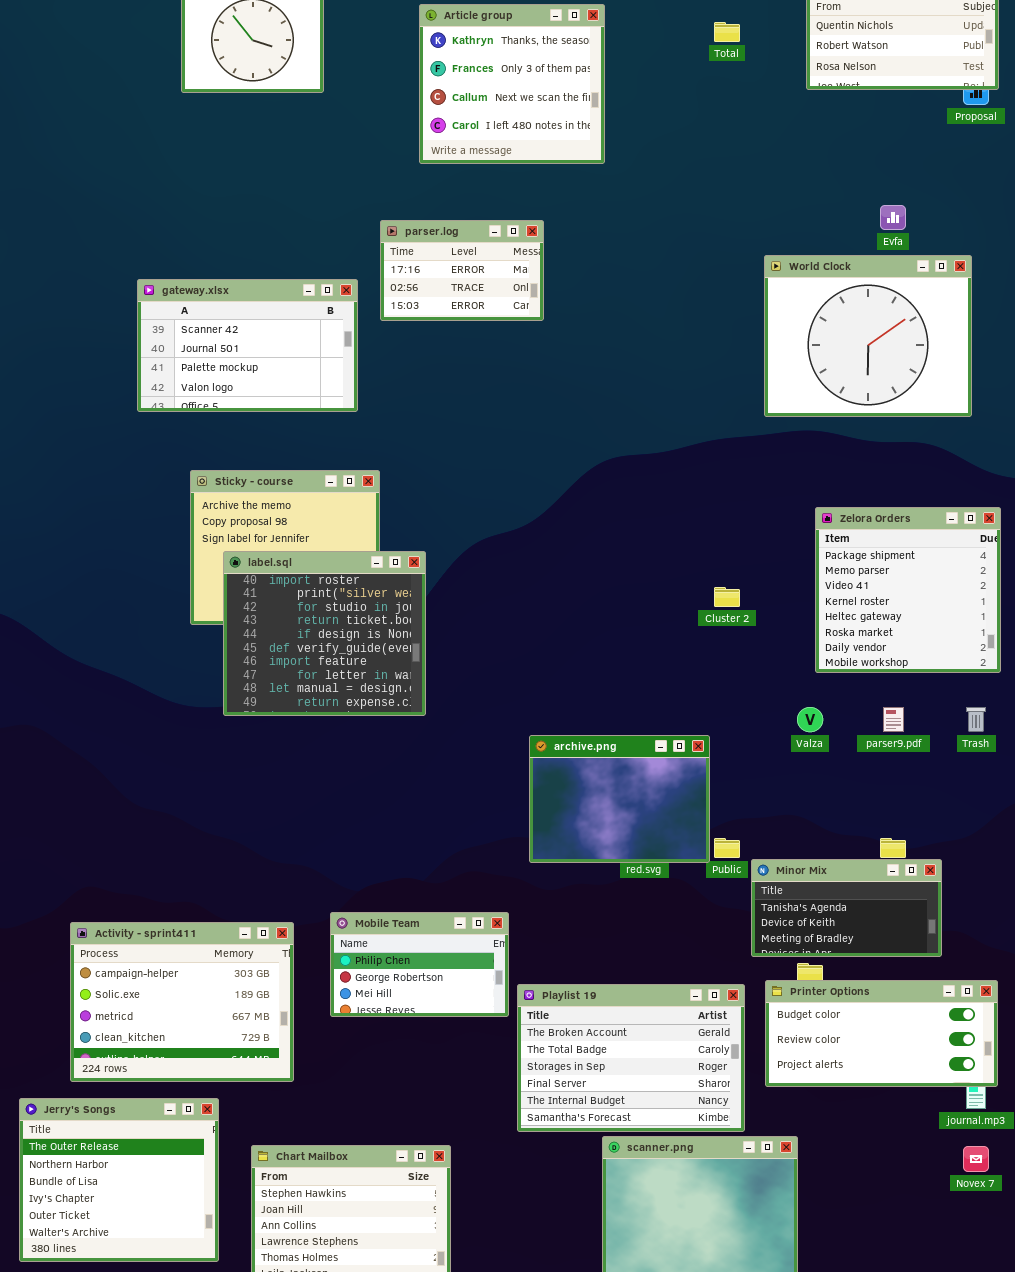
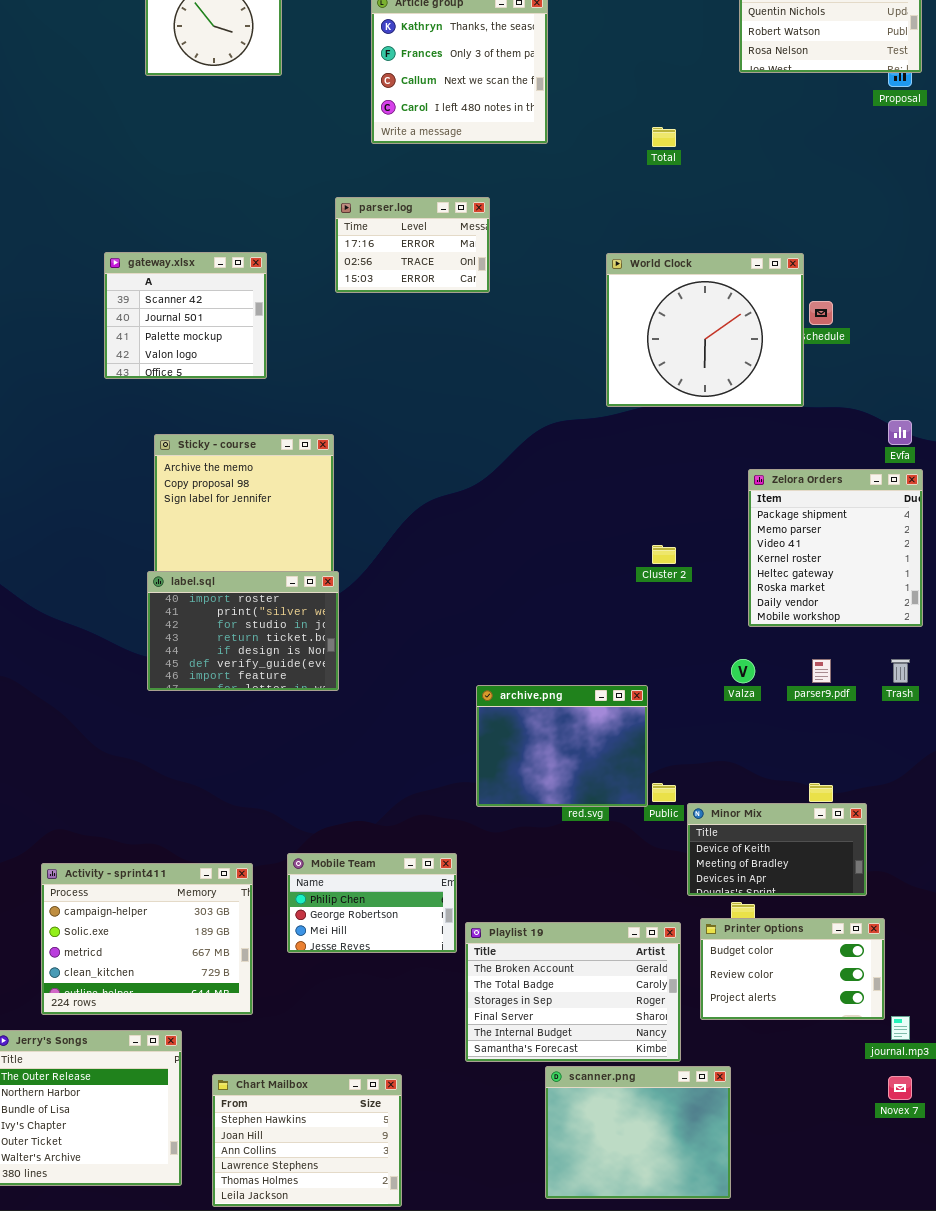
Total: [714,22,740,42] -> [652,127,676,147], moved
Evfa: [880,205,906,230] -> [888,420,912,445], moved
World Clock: [764,255,972,417] -> [606,253,804,407], moved
gateway.xlsx: [137,279,358,412] -> [104,252,267,379], resized
label.sql: [223,551,426,716] -> [147,571,339,691], moved, resized
Minor Mix: [751,859,942,957] -> [687,803,867,896], scrolled down 1 row
Printer Options: [765,980,998,1087] -> [700,918,885,1020], resized

